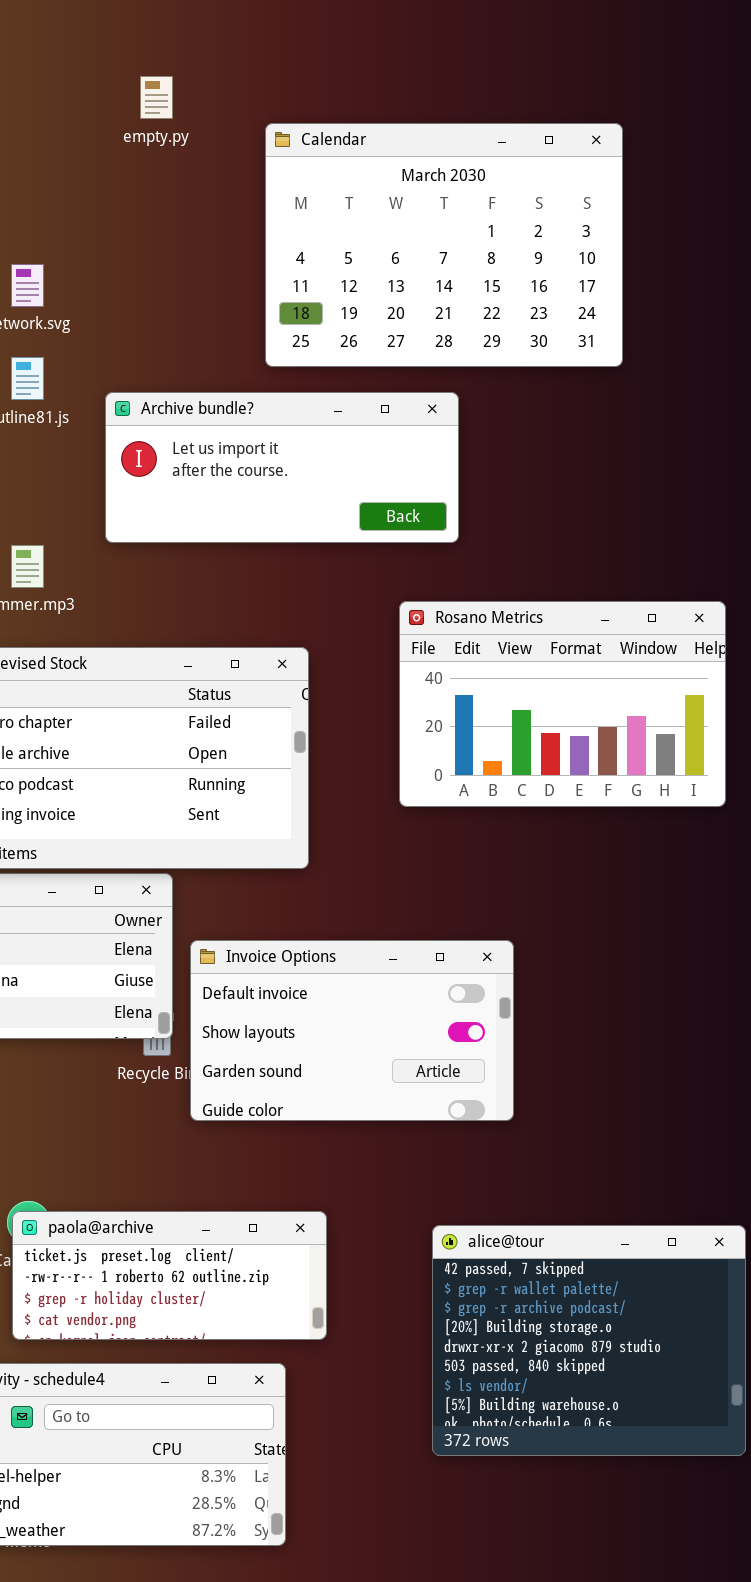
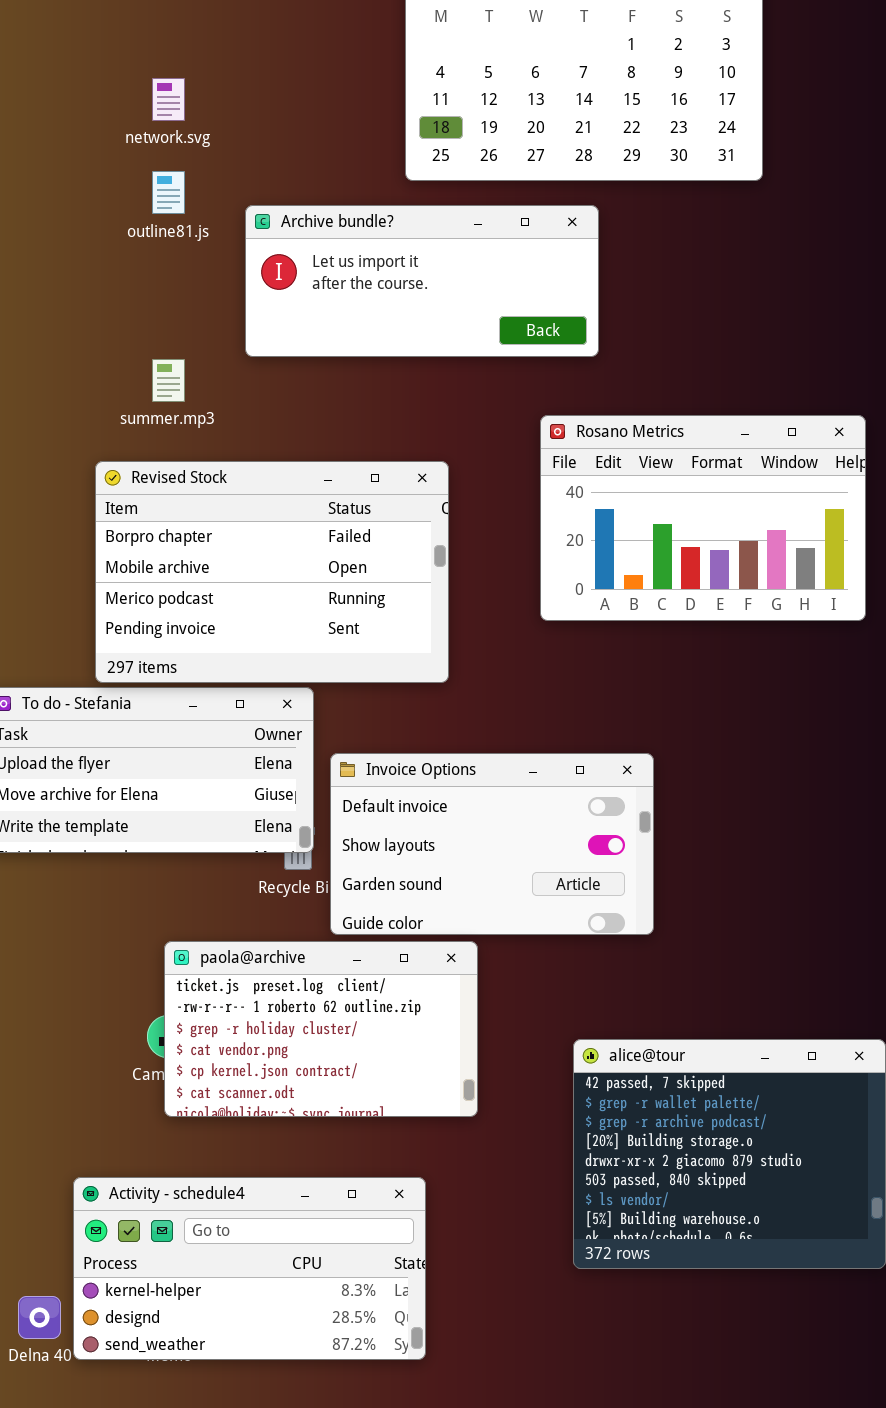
paola@archive: [12,1211,327,1340] -> [164,941,478,1117], moved, resized

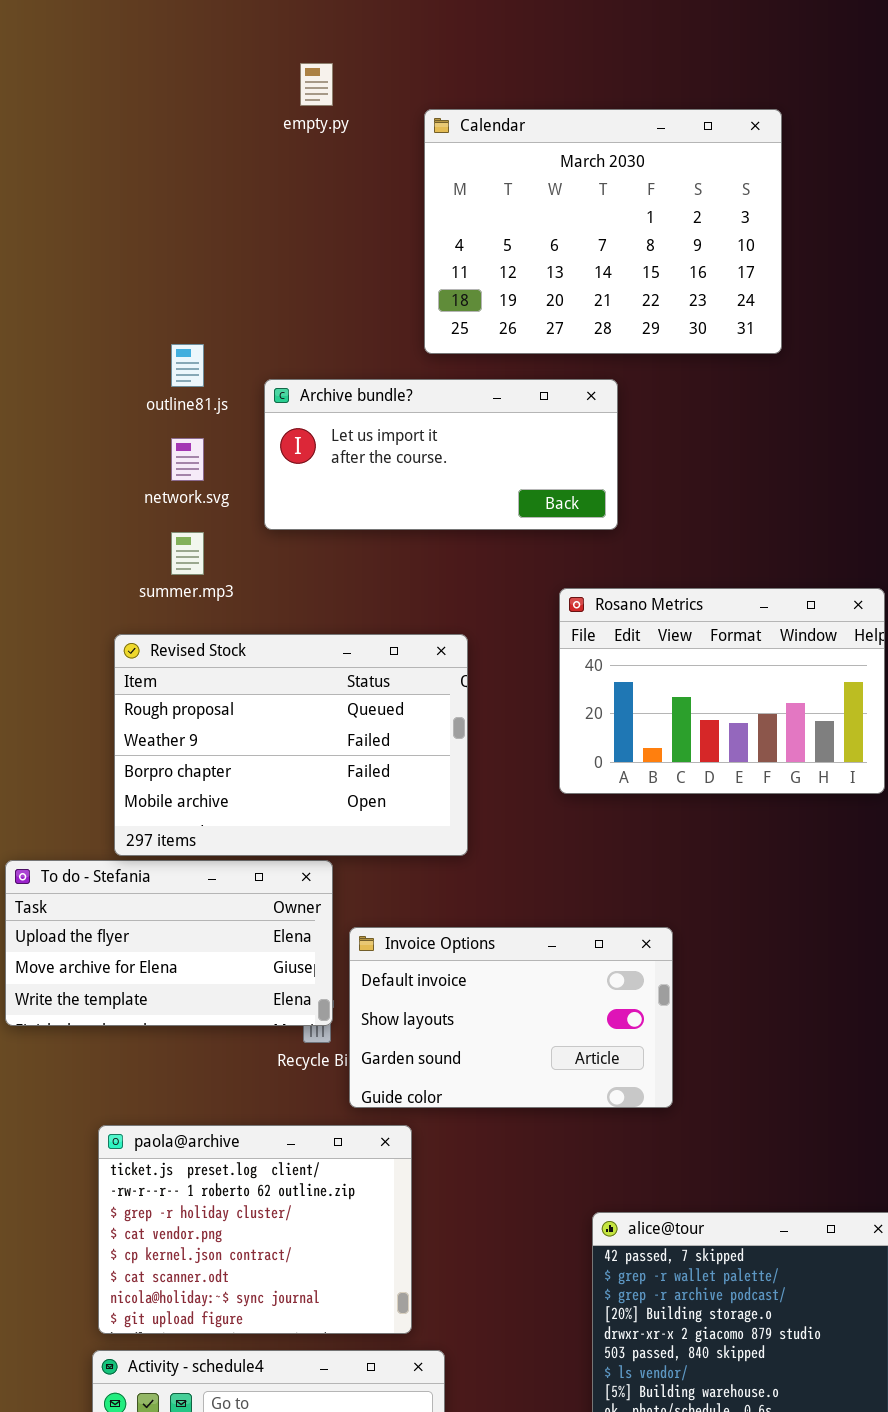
network.svg: [152,78,185,121] -> [171,438,204,481], moved
Revised Stock: [95,461,449,683] -> [114,634,468,856], scrolled up 2 rows
paola@archive: [164,941,478,1117] -> [98,1125,412,1334], moved, resized

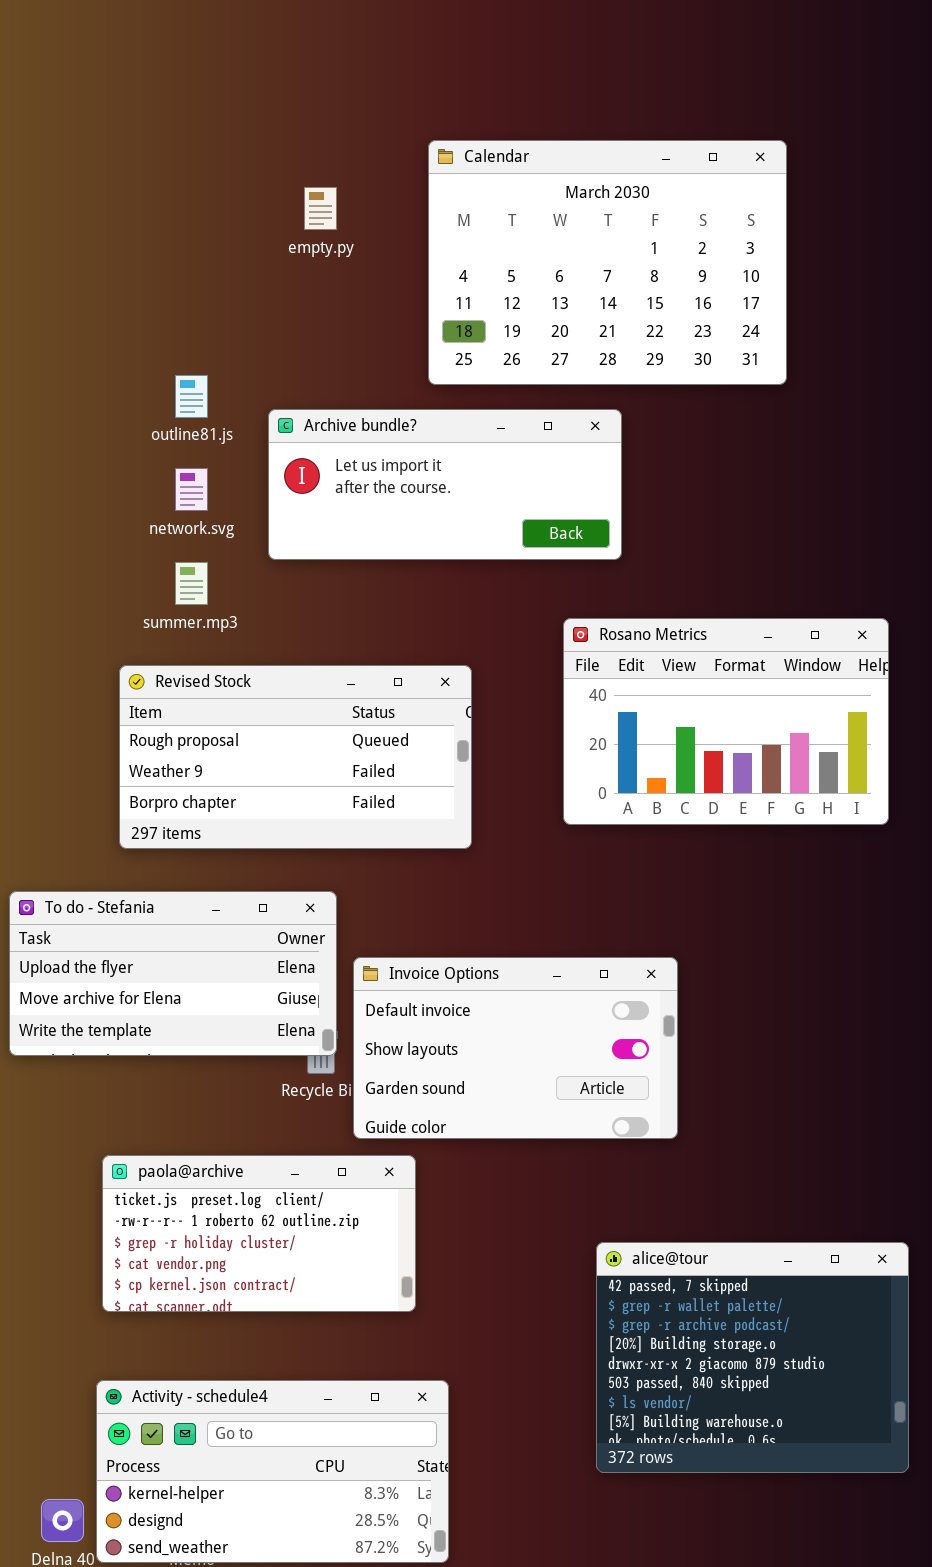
empty.py: [300,63,333,106] -> [304,187,337,230], moved
Revised Stock: [114,634,468,856] -> [119,665,472,849], resized
paola@archive: [98,1125,412,1334] -> [102,1155,416,1312], resized

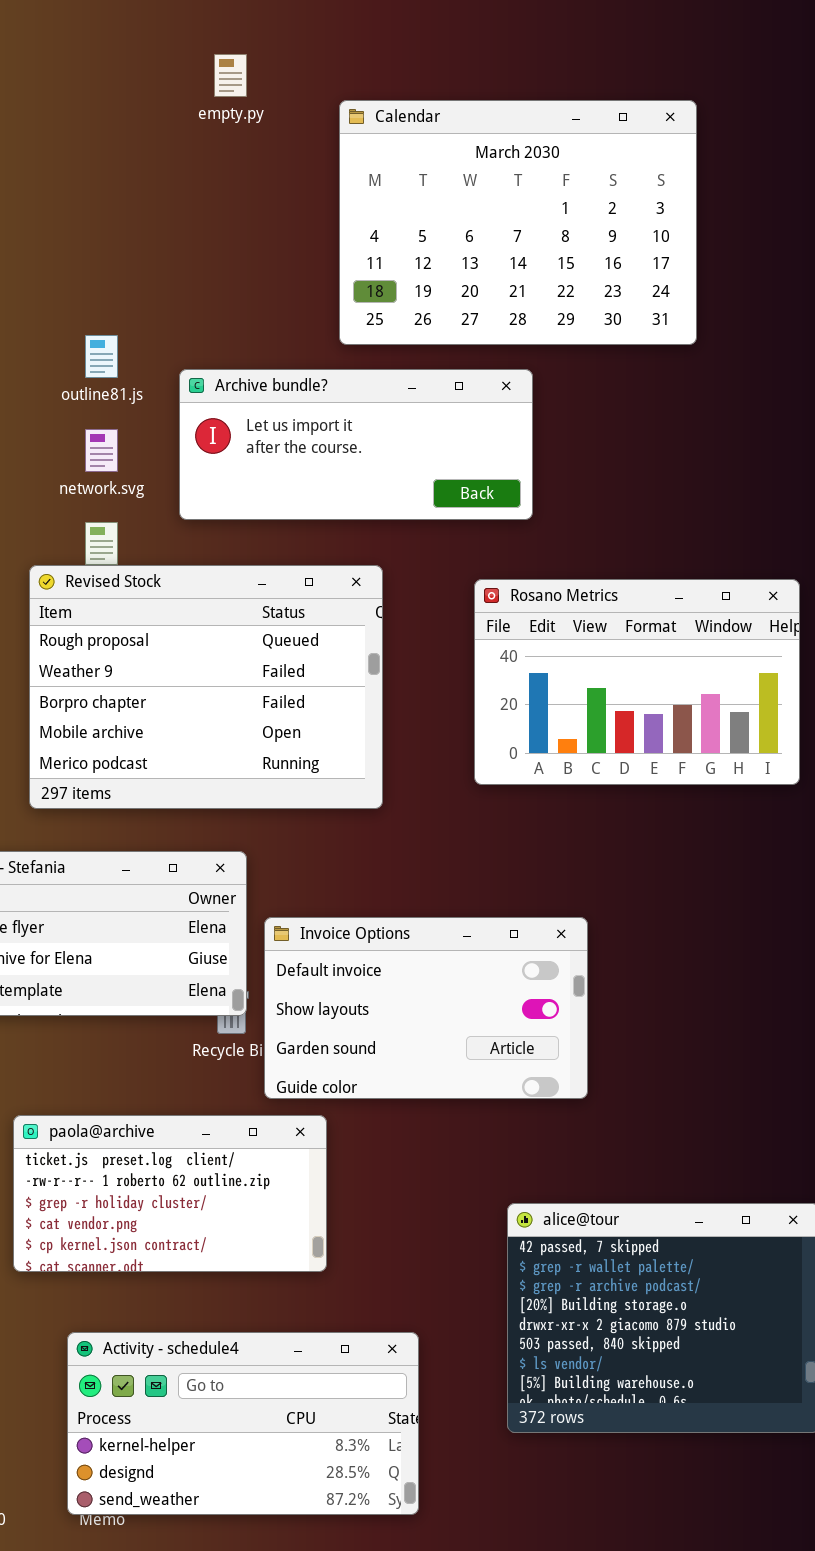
empty.py: [304,187,337,230] -> [214,54,247,97], moved
Revised Stock: [119,665,472,849] -> [29,565,383,809], resized
Activity - schedule4: [96,1380,449,1563] -> [67,1332,419,1515], moved

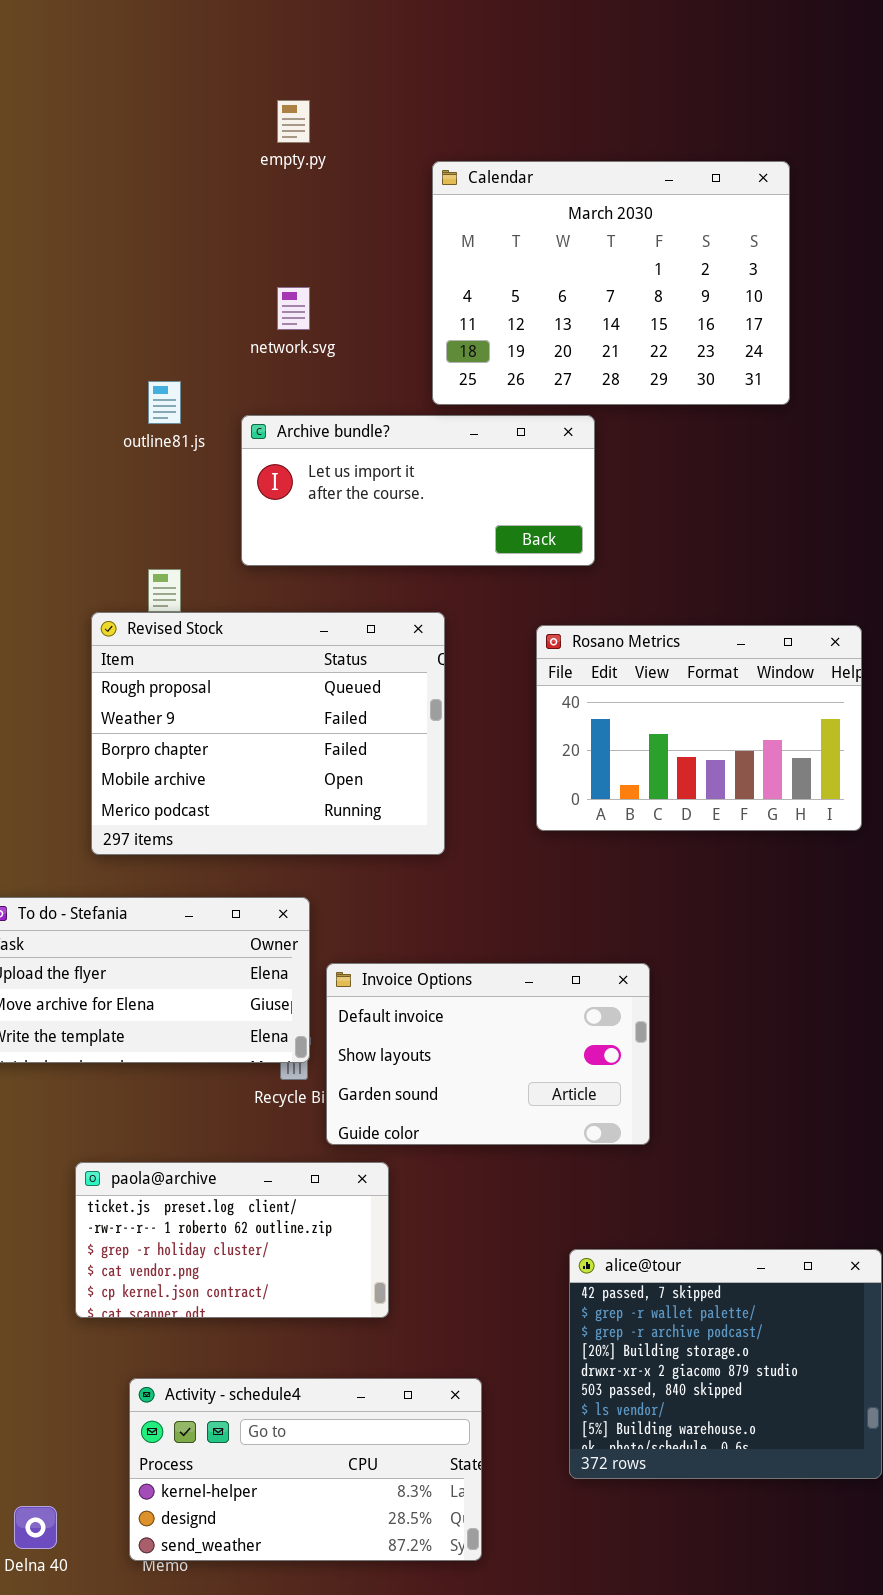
Calendar: [339,100,697,345] -> [432,161,790,405], moved
network.svg: [85,429,118,472] -> [277,287,310,330], moved

